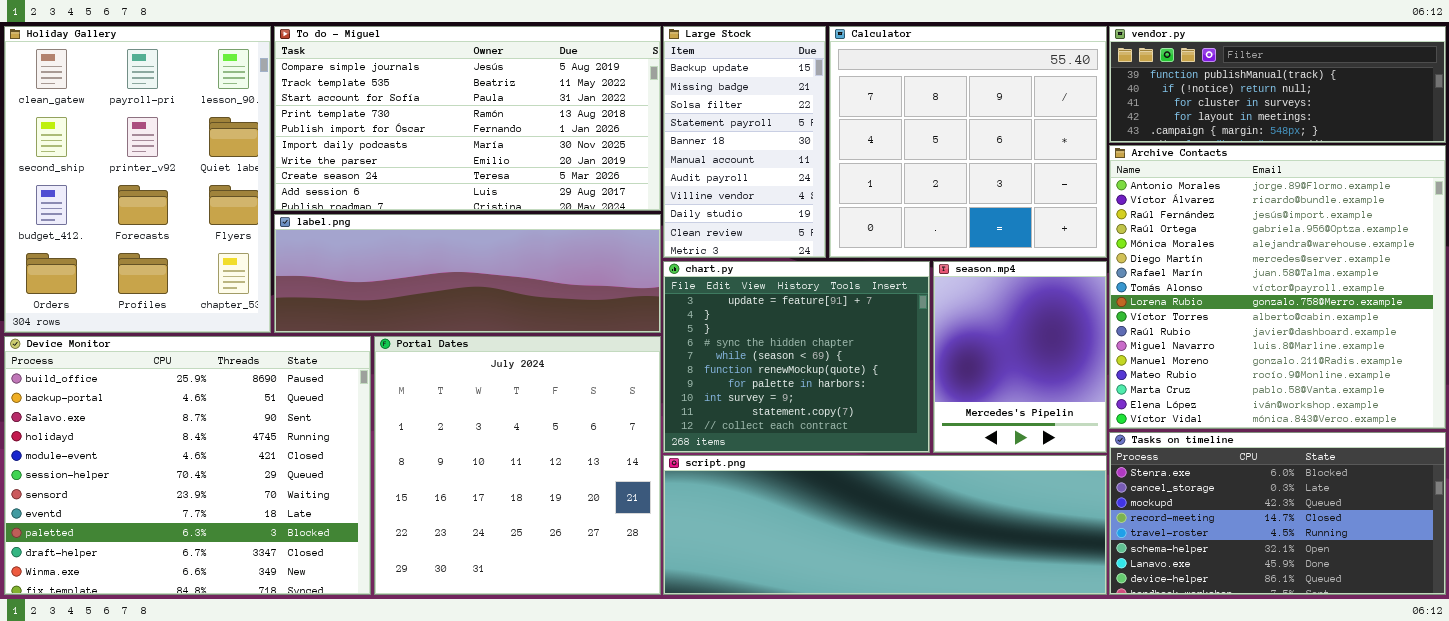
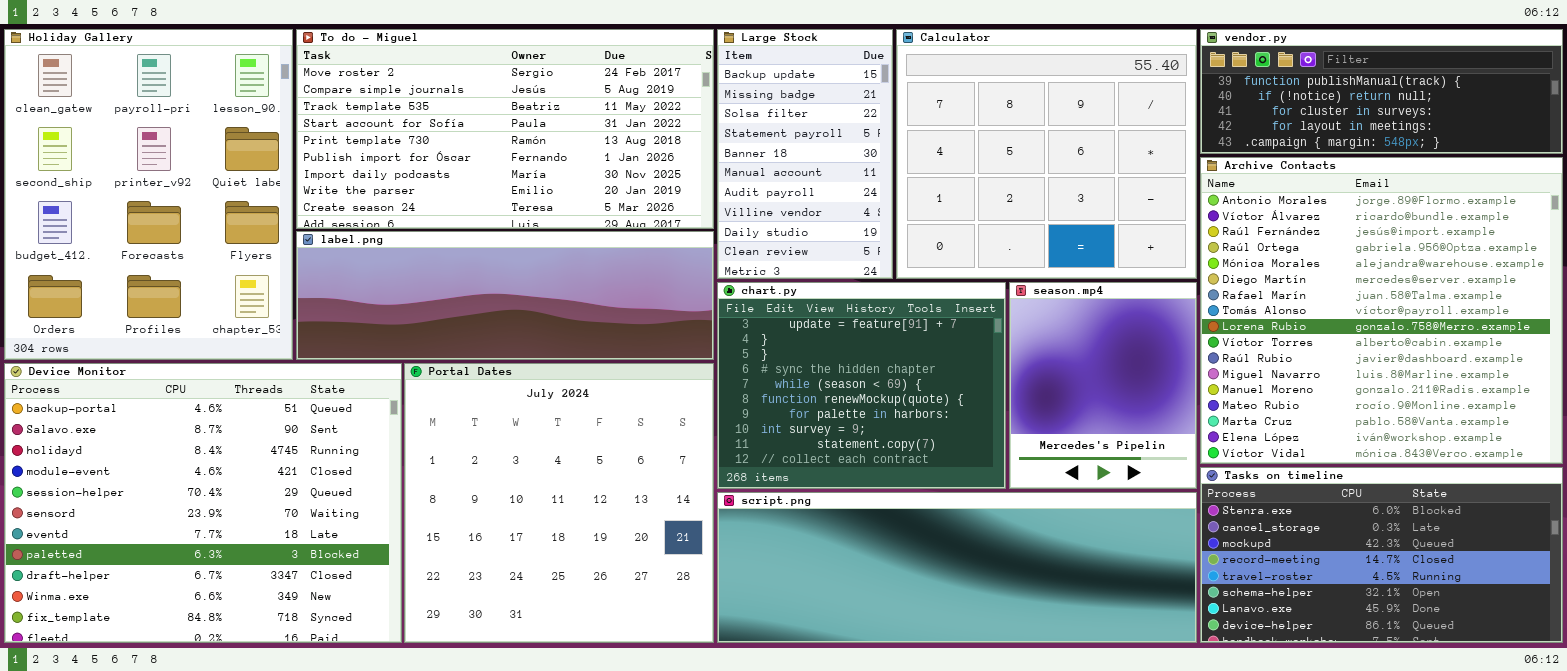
To do - Miguel: [274,26,661,211] -> [296,29,714,229], scrolled up 1 row
Device Monitor: [4,336,371,595] -> [4,363,402,643], scrolled down 1 row

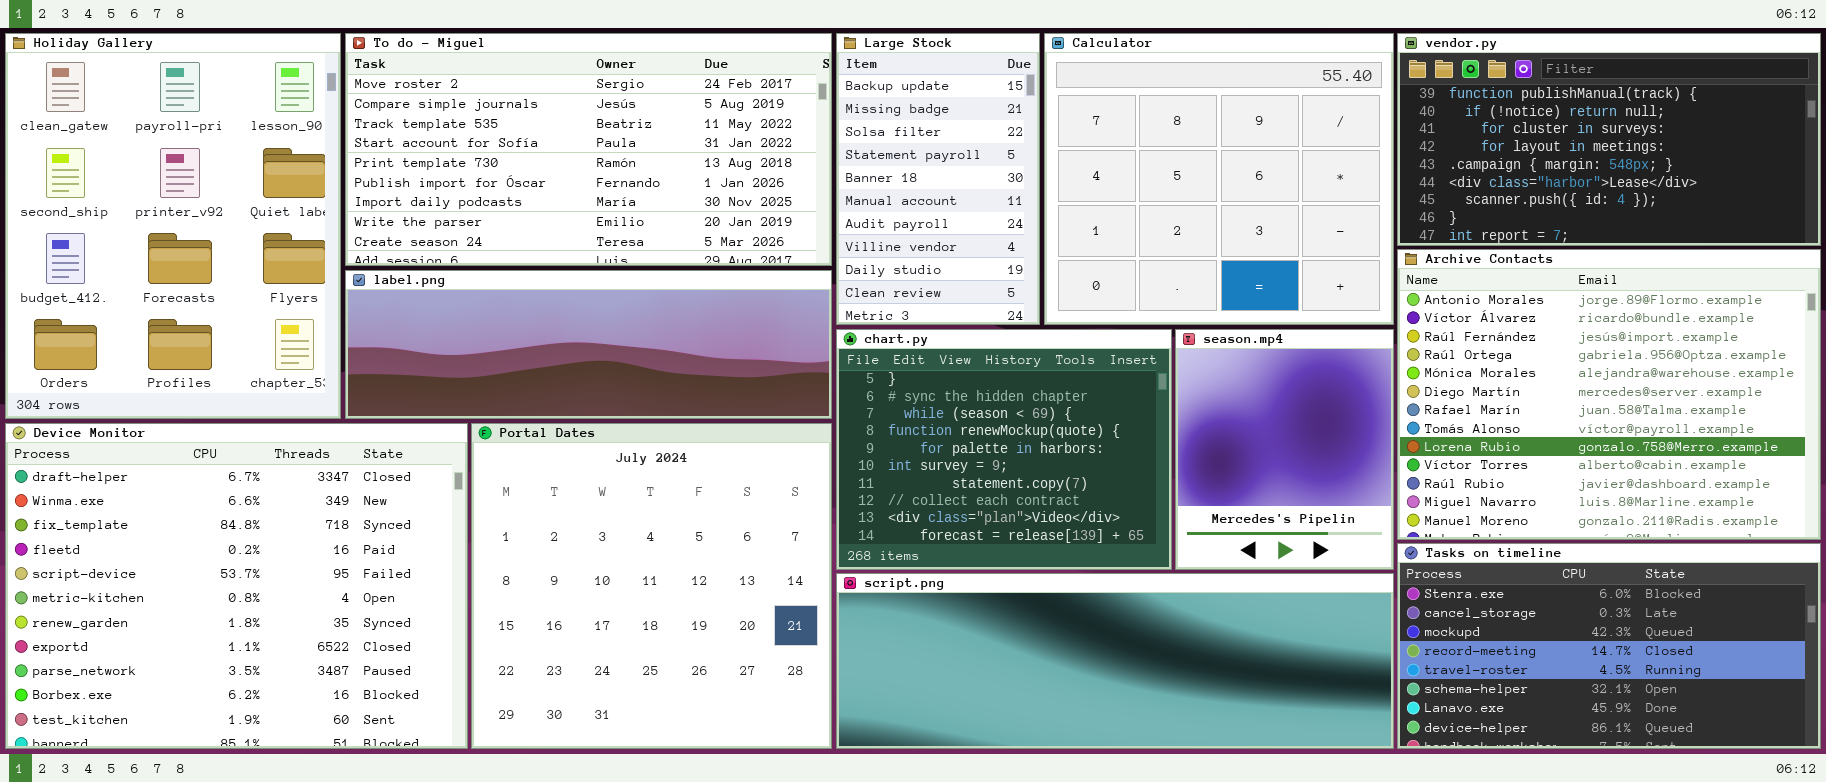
vendor.py: [1200,29,1563,154] -> [1397,33,1821,246], resized
Archive Contacts: [1200,157,1563,464] -> [1397,249,1821,540], resized
chart.py: [717,282,1006,489] -> [836,329,1172,570], scrolled down 2 rows
Device Monitor: [4,363,402,643] -> [5,423,468,749], scrolled down 8 rows

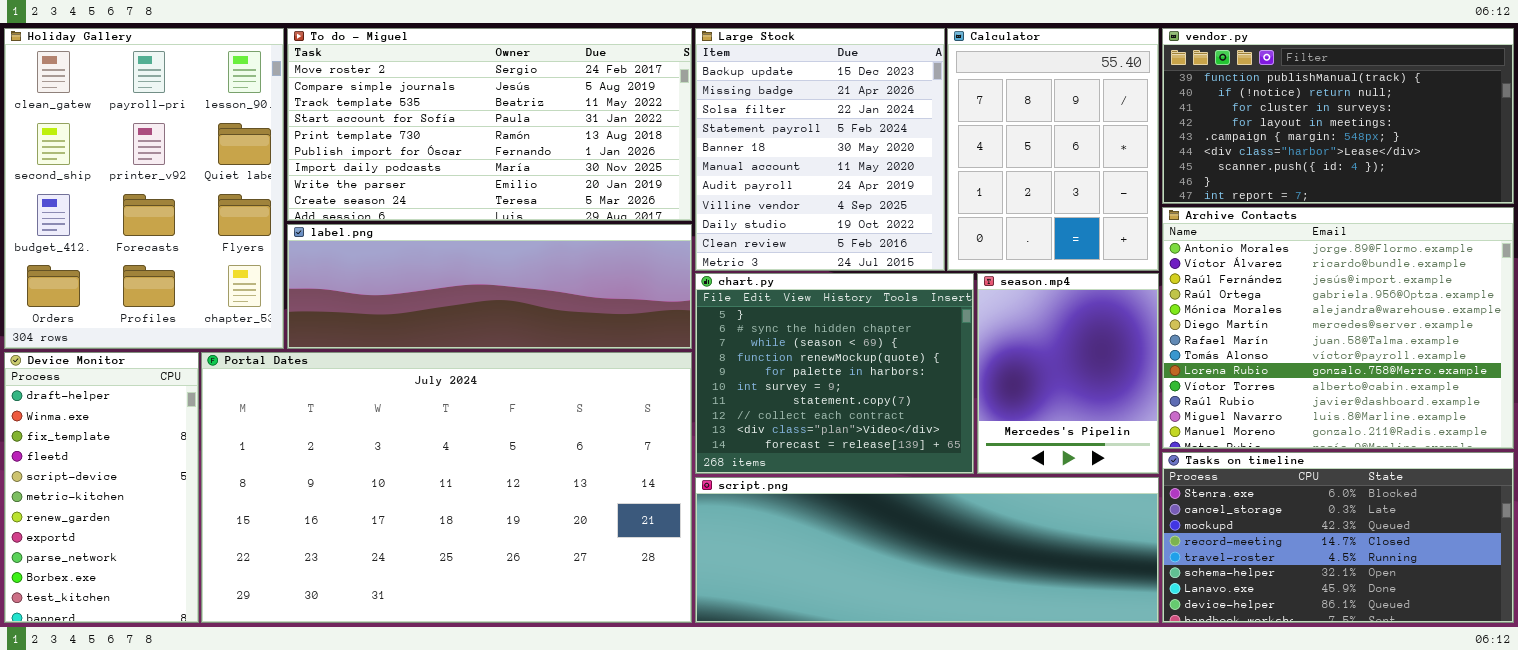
Large Stock: [836,33,1040,325] -> [695,28,945,271], resized
Calculator: [1044,33,1394,325] -> [947,28,1159,271], resized
Device Monitor: [5,423,468,749] -> [4,352,199,623], resized
Portal Dates: [471,423,832,749] -> [201,352,692,623], resized

